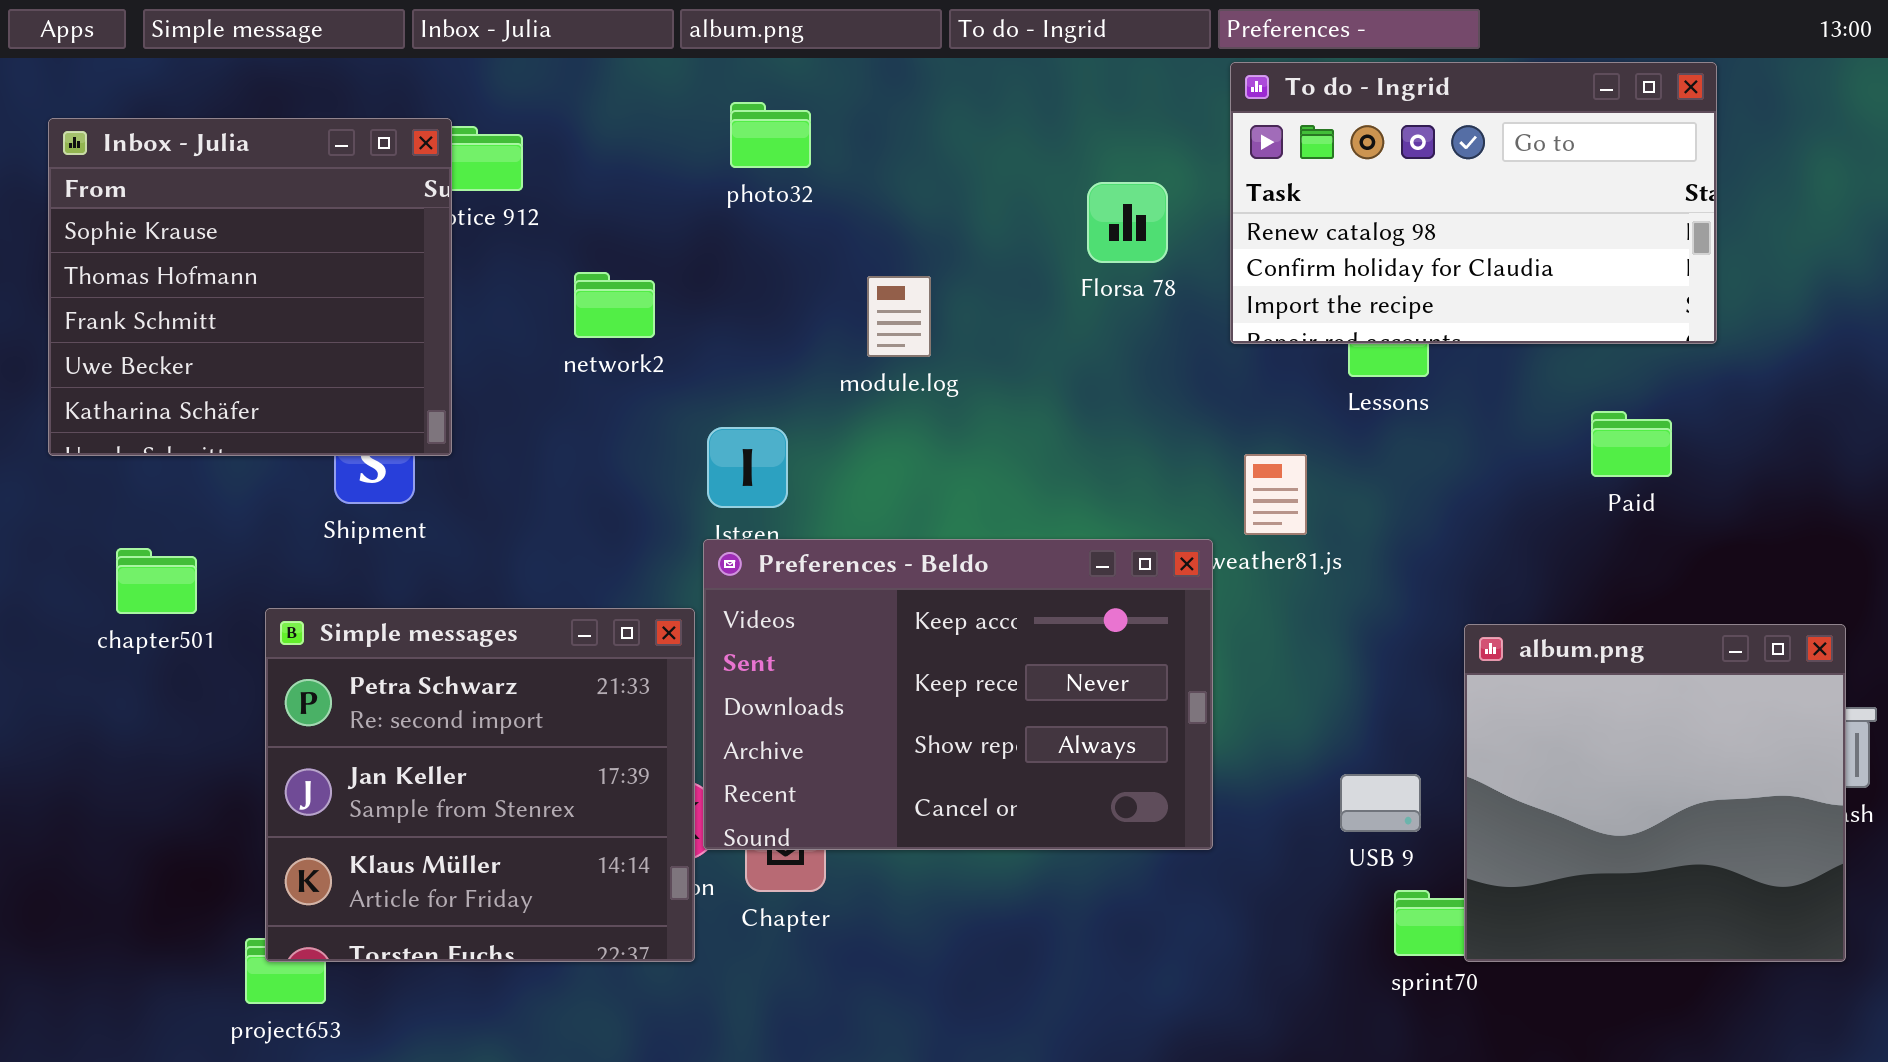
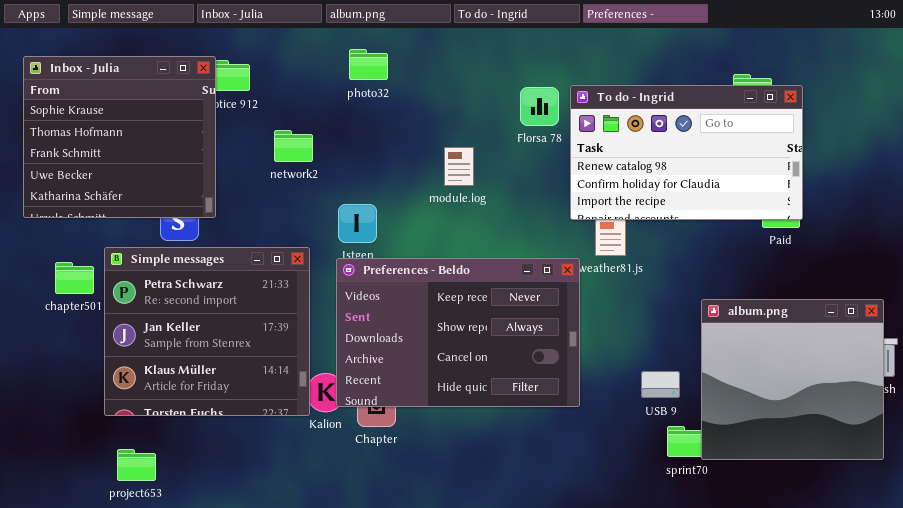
To do - Ingrid: [1230,62,1717,344] -> [570,85,803,220], moved
module.log: [867,276,931,357] -> [444,147,474,186], moved
Preferences - Beldo: [703,539,1213,850] -> [336,258,580,407], scrolled down 1 row
Simple messages: [265,608,695,962] -> [104,247,310,416], moved

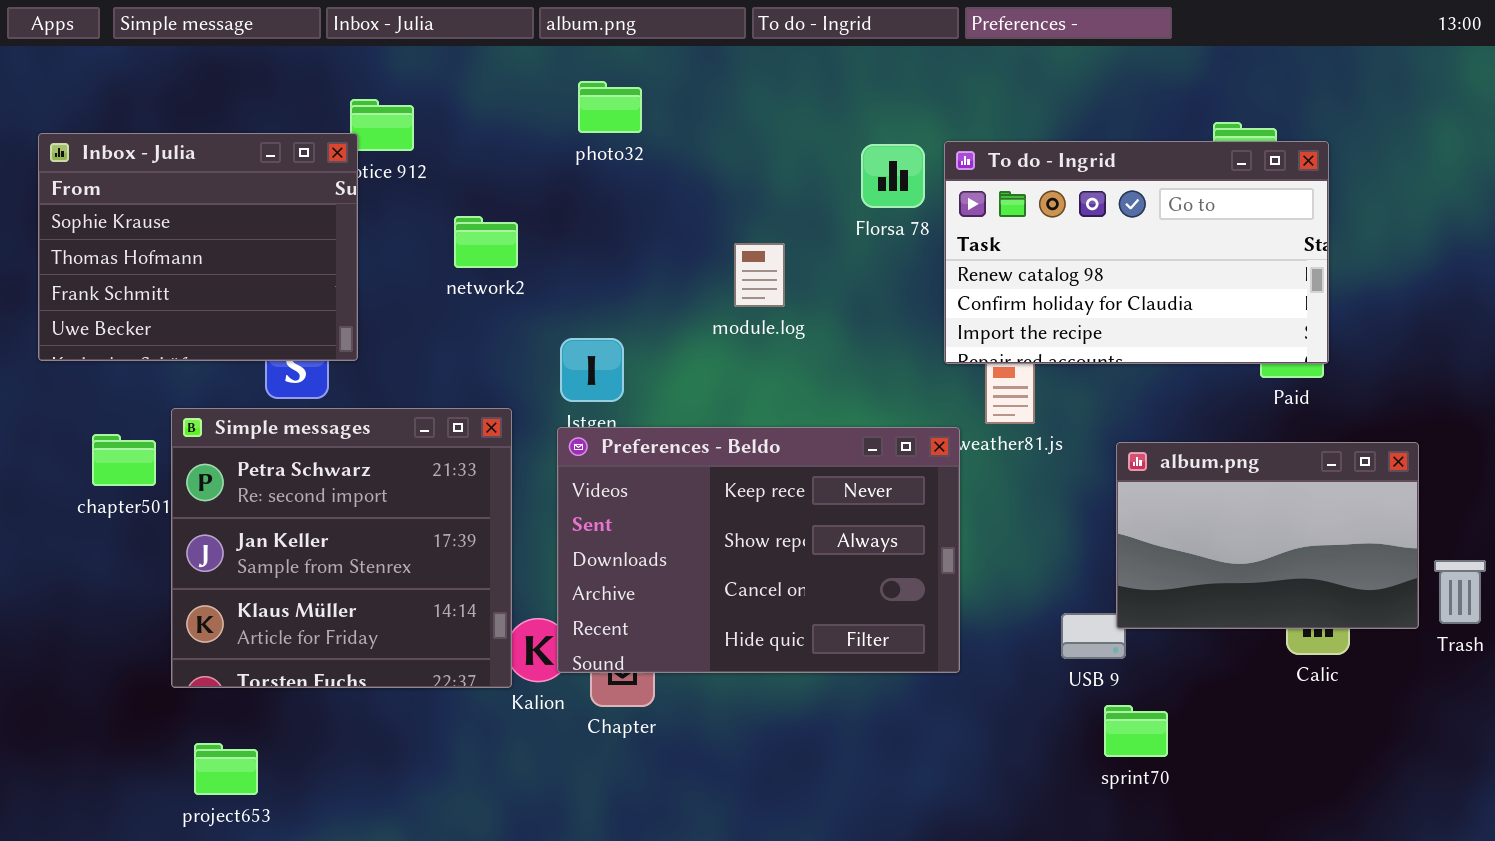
Inbox - Julia: [23,56,216,218] -> [38,133,358,361], resized
album.png: [701,299,884,460] -> [1116,442,1419,629], moved, resized

